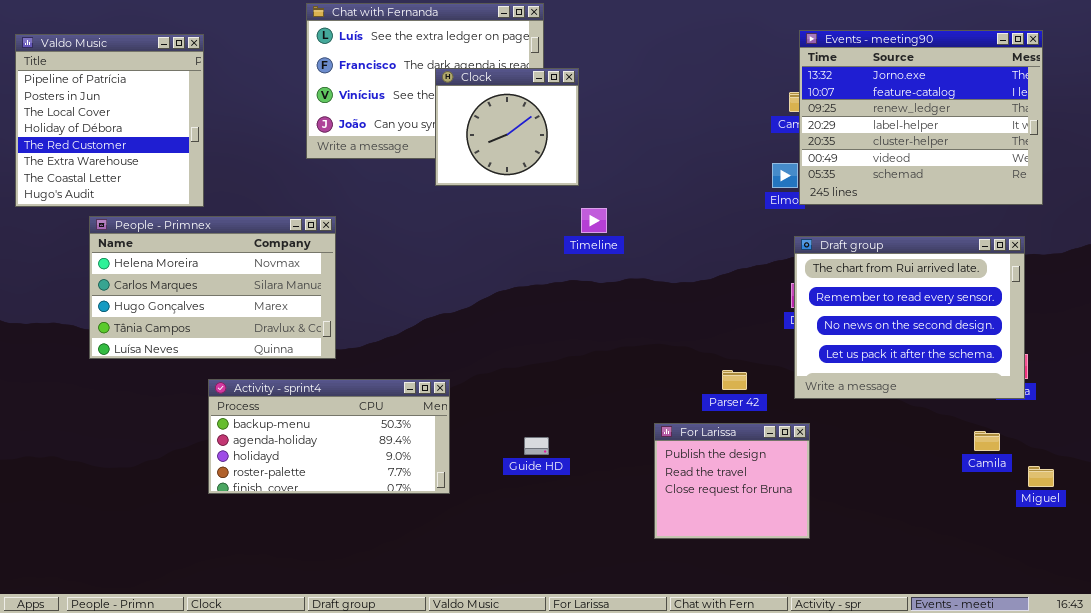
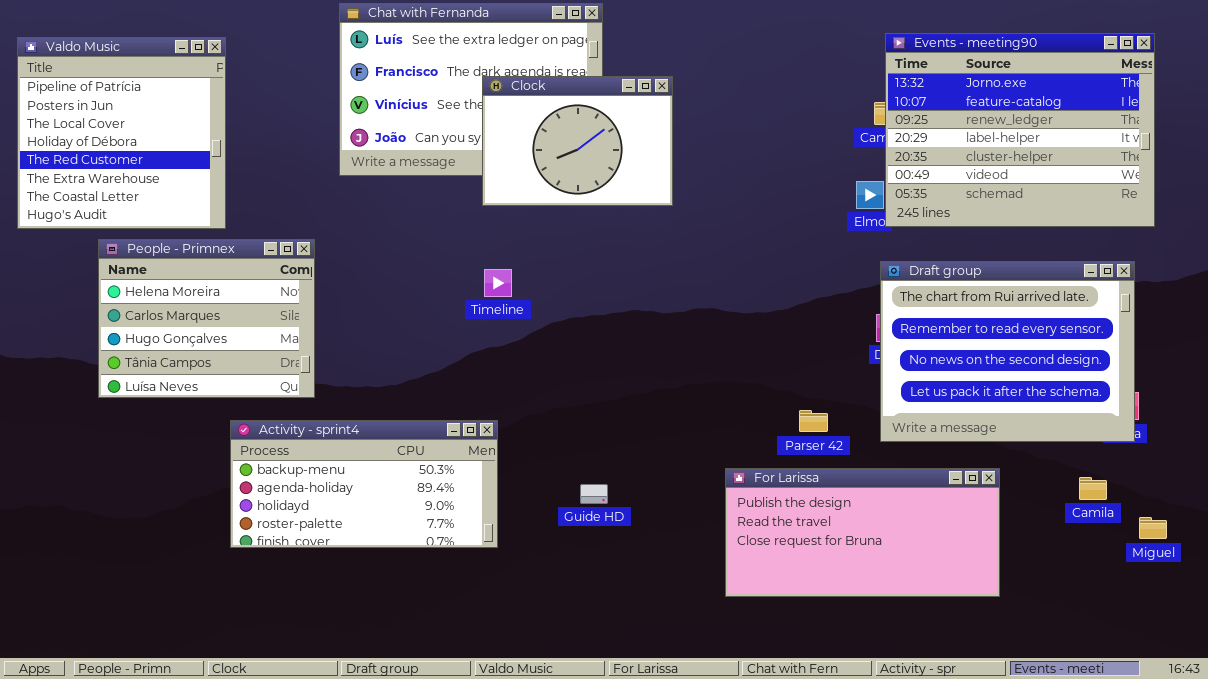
Clock: [435,68,579,186] -> [482,76,673,206], resized
Timeline: [581,208,607,233] -> [484,269,512,297], moved
People - Primnex: [89,216,336,359] -> [98,239,315,398], resized
For Larissa: [654,423,810,539] -> [725,468,1000,597], resized

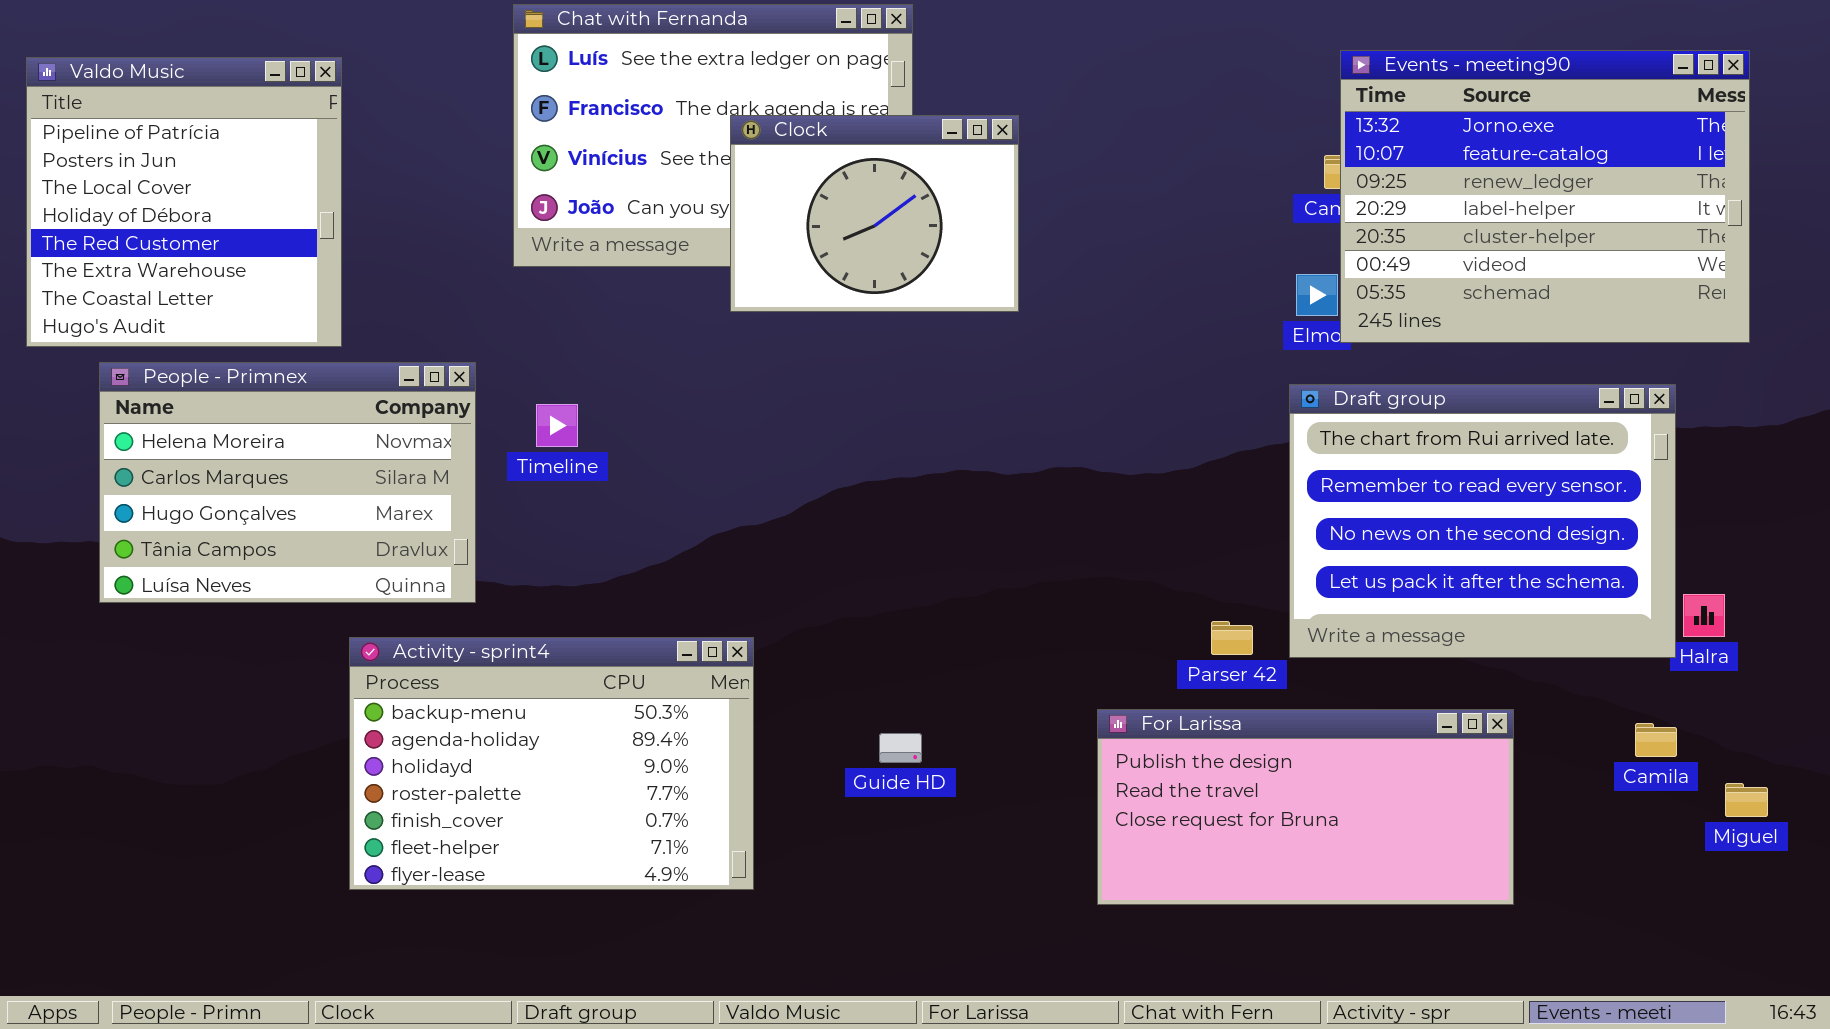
People - Primnex: [98,239,315,398] -> [99,362,476,603], resized
Draft group: [880,261,1135,442] -> [1289,384,1676,658], moved
Timeline: [484,269,512,297] -> [536,404,578,447], moved
Activity - sprint4: [230,420,498,548] -> [349,637,754,890], resized

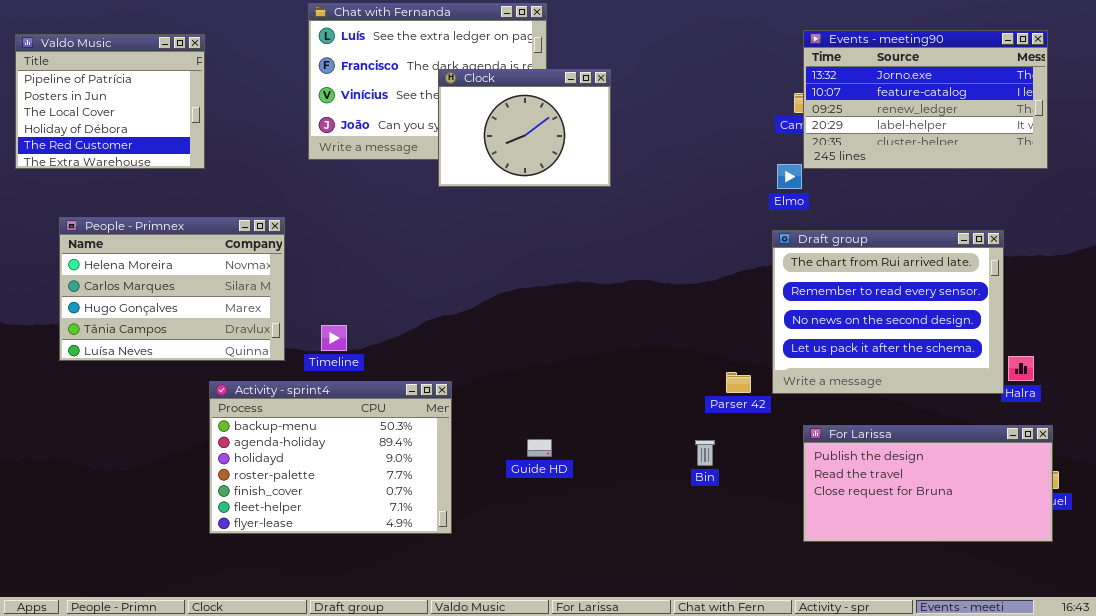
Events - meeting90: [1340,50,1750,343] -> [803,30,1048,169], resized
Valdo Music: [26,57,342,347] -> [15,34,205,169], resized
Timeline: [536,404,578,447] -> [321,325,347,351], moved
For Larissa: [1097,709,1514,905] -> [803,425,1053,542], moved

